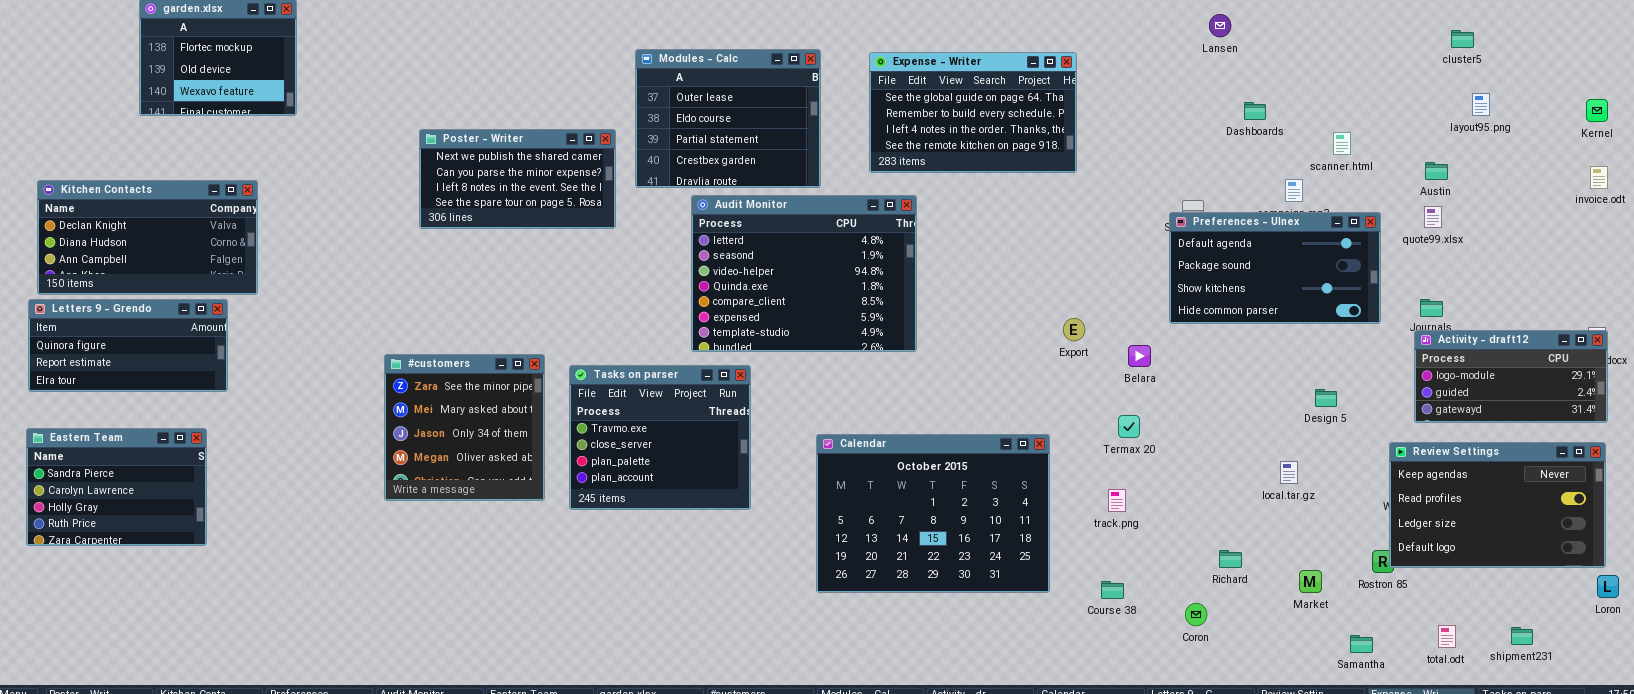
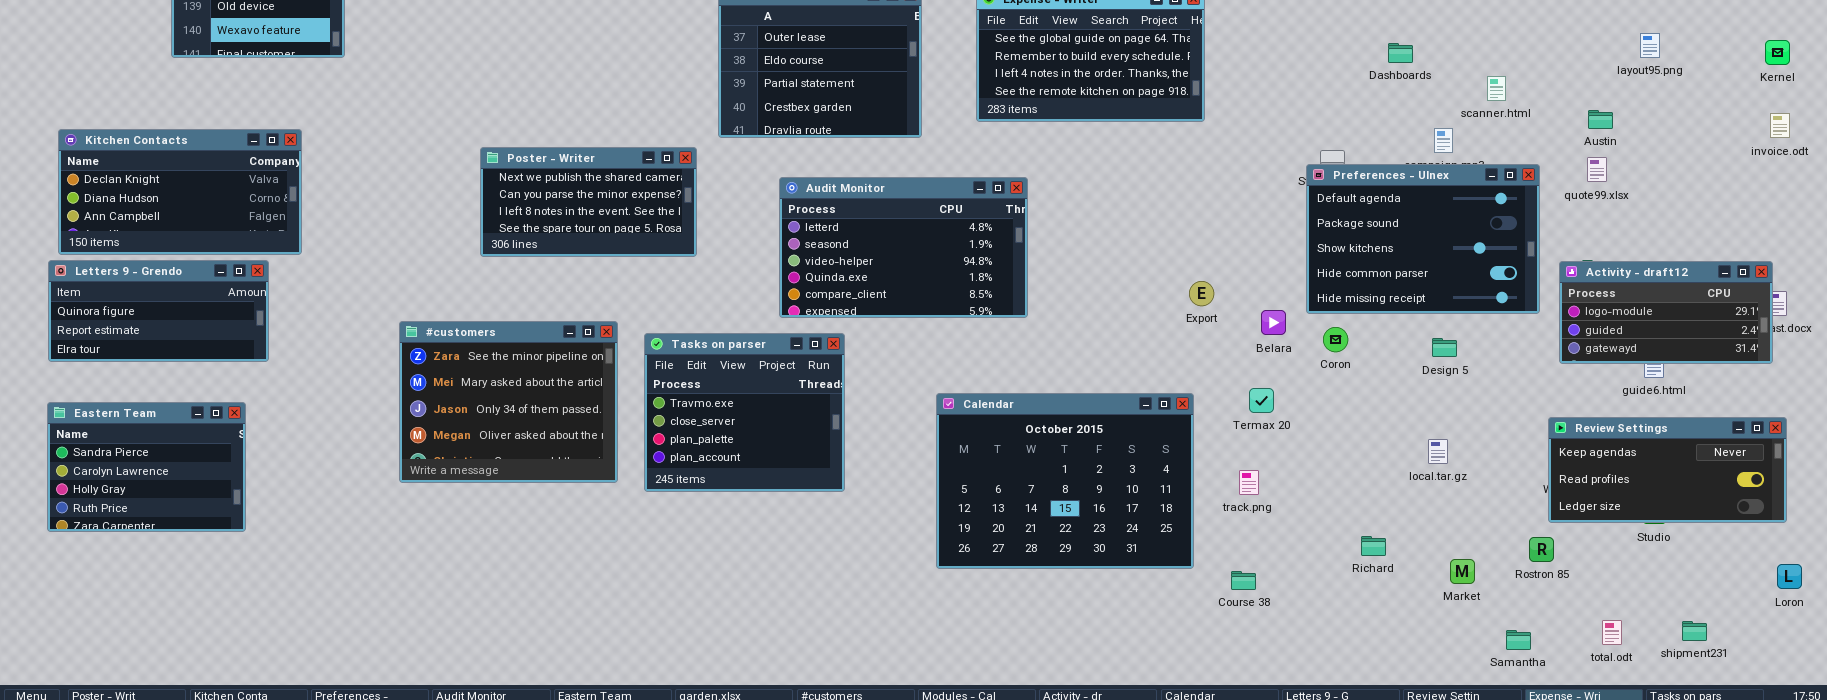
Poster - Writer: [419,129,616,229] -> [480,147,697,257], moved
Audit Monitor: [691,195,917,352] -> [779,177,1028,318], resized
Preferences - Ulnex: [1169,212,1381,324] -> [1306,164,1540,314], resized
Activity - draft12: [1414,330,1608,423] -> [1559,261,1773,364], moved
#customers: [384,354,545,501] -> [399,321,618,483], resized
Design 5: [1315,389,1337,407] -> [1432,338,1457,357], moved
Calendar: [816,434,1050,593] -> [936,393,1194,569], moved
Review Settings: [1389,442,1606,568] -> [1548,417,1787,523], resized
Coron: [1185,603,1207,626] -> [1323,327,1348,352], moved

